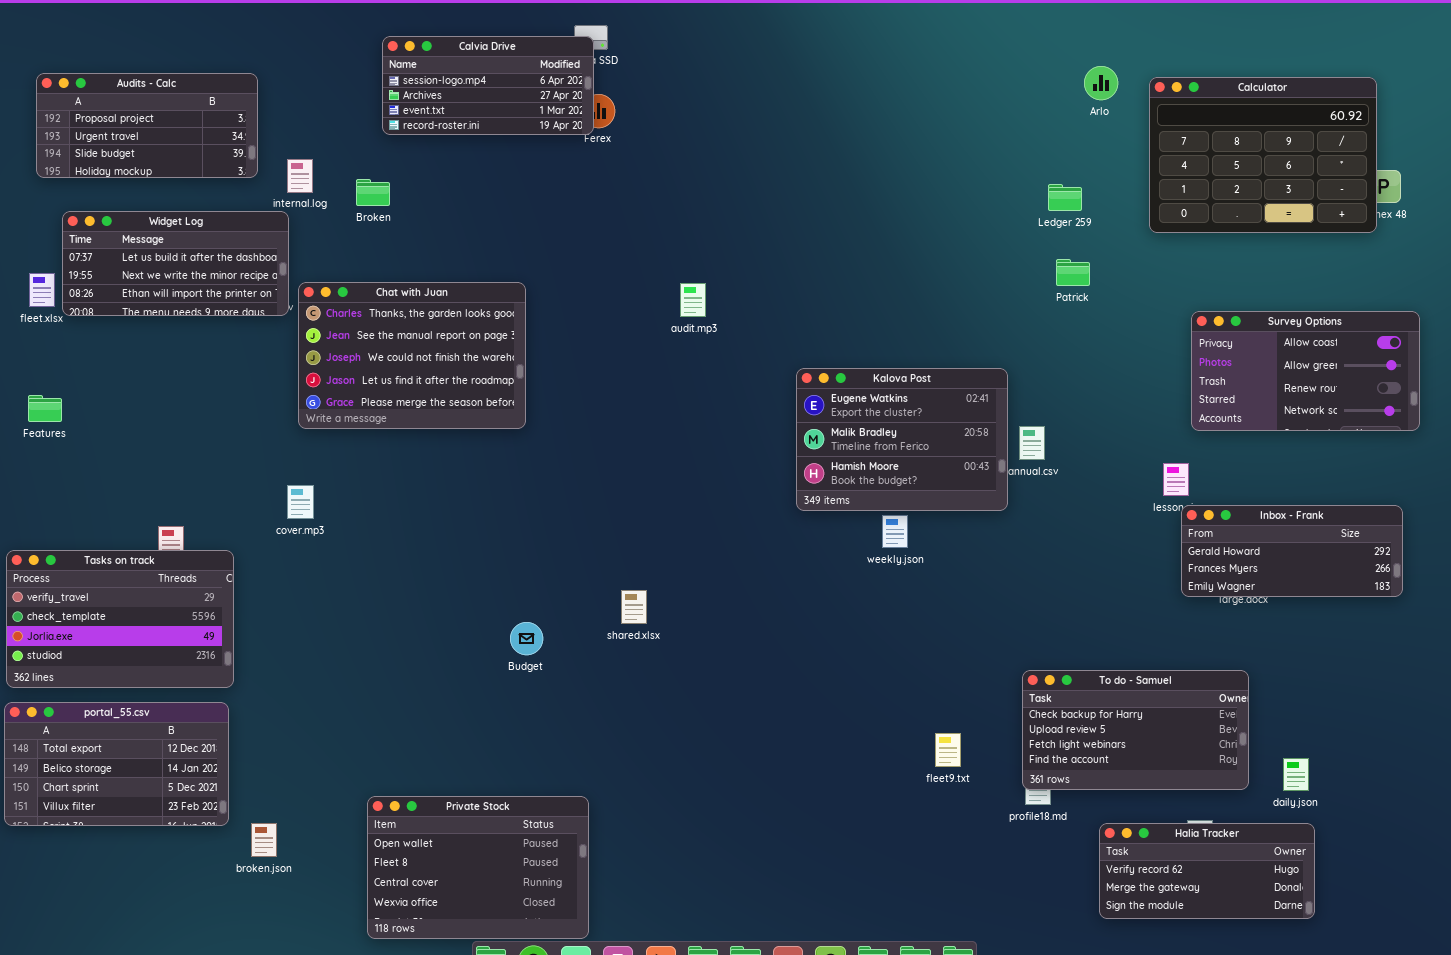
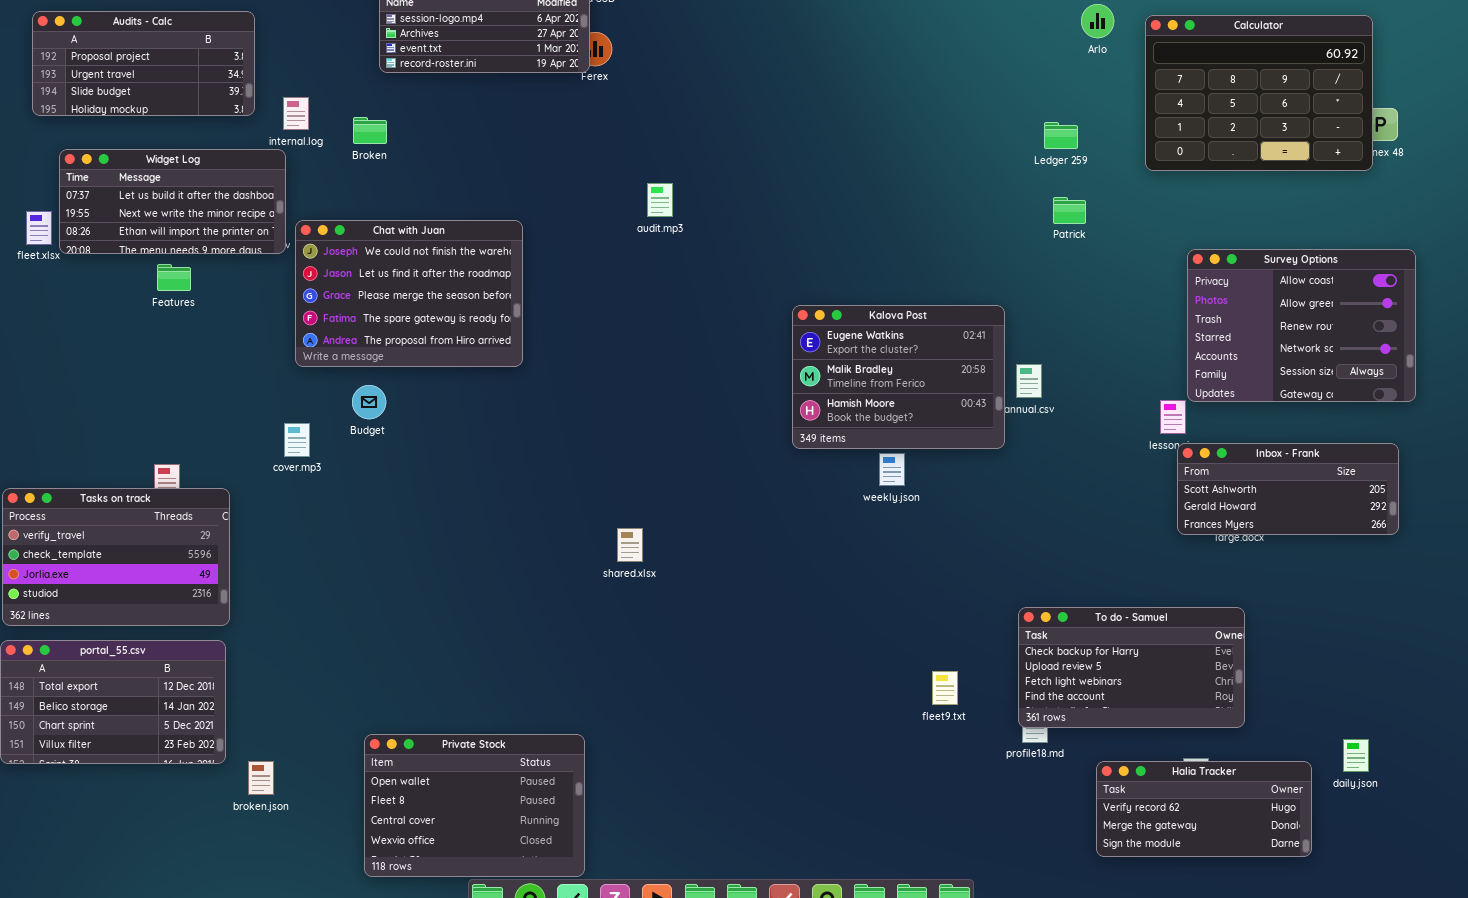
Chat with Juan: [298,282,526,429] -> [295,220,523,367], scrolled down 2 rows
audit.mp3: [680,283,706,317] -> [647,183,673,217], moved
Survey Options: [1191,311,1420,431] -> [1187,249,1416,402], resized
Features: [28,395,62,422] -> [157,264,191,291], moved
Inbox - Frank: [1181,505,1403,597] -> [1177,443,1399,535], scrolled up 1 row
Budget: [510,622,543,655] -> [352,385,386,419], moved
daily.json: [1283,758,1309,791] -> [1343,739,1369,772], moved

